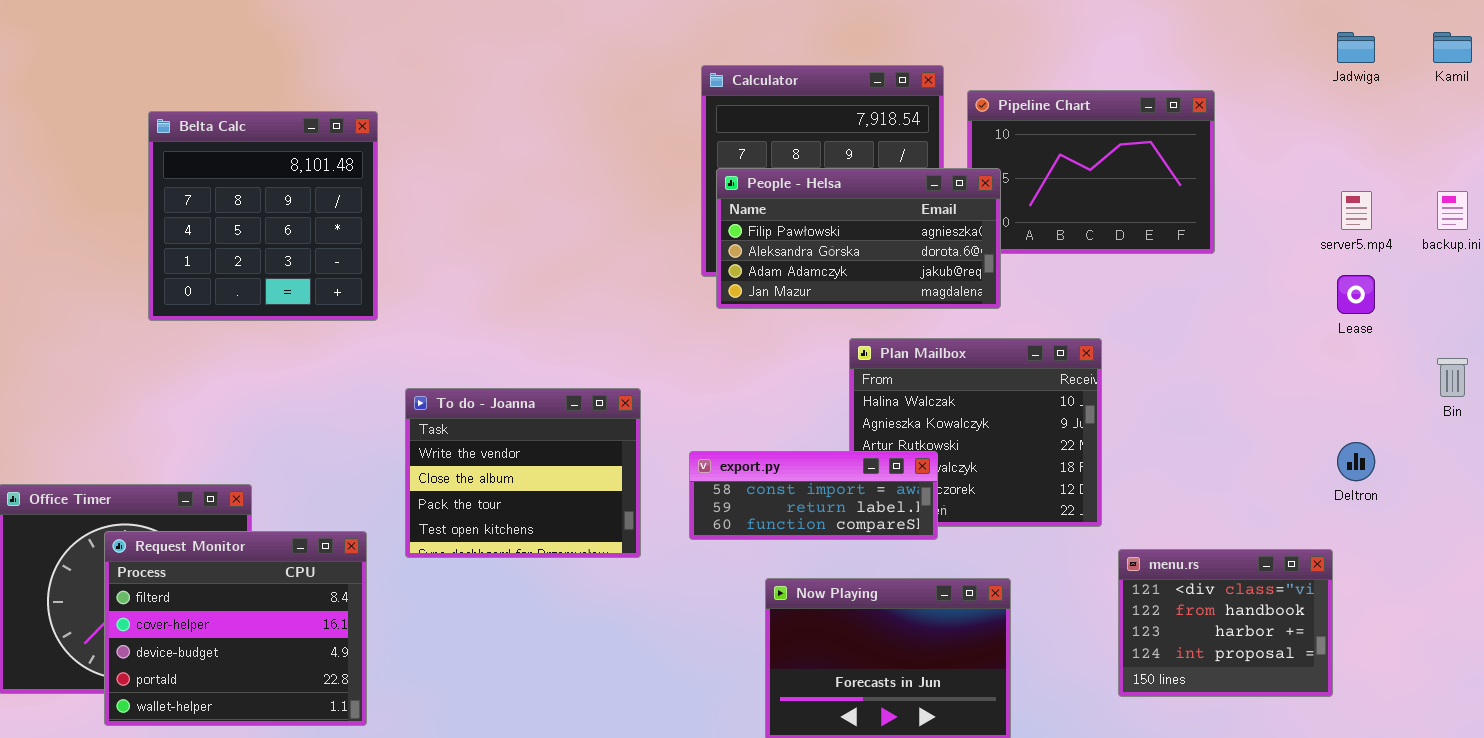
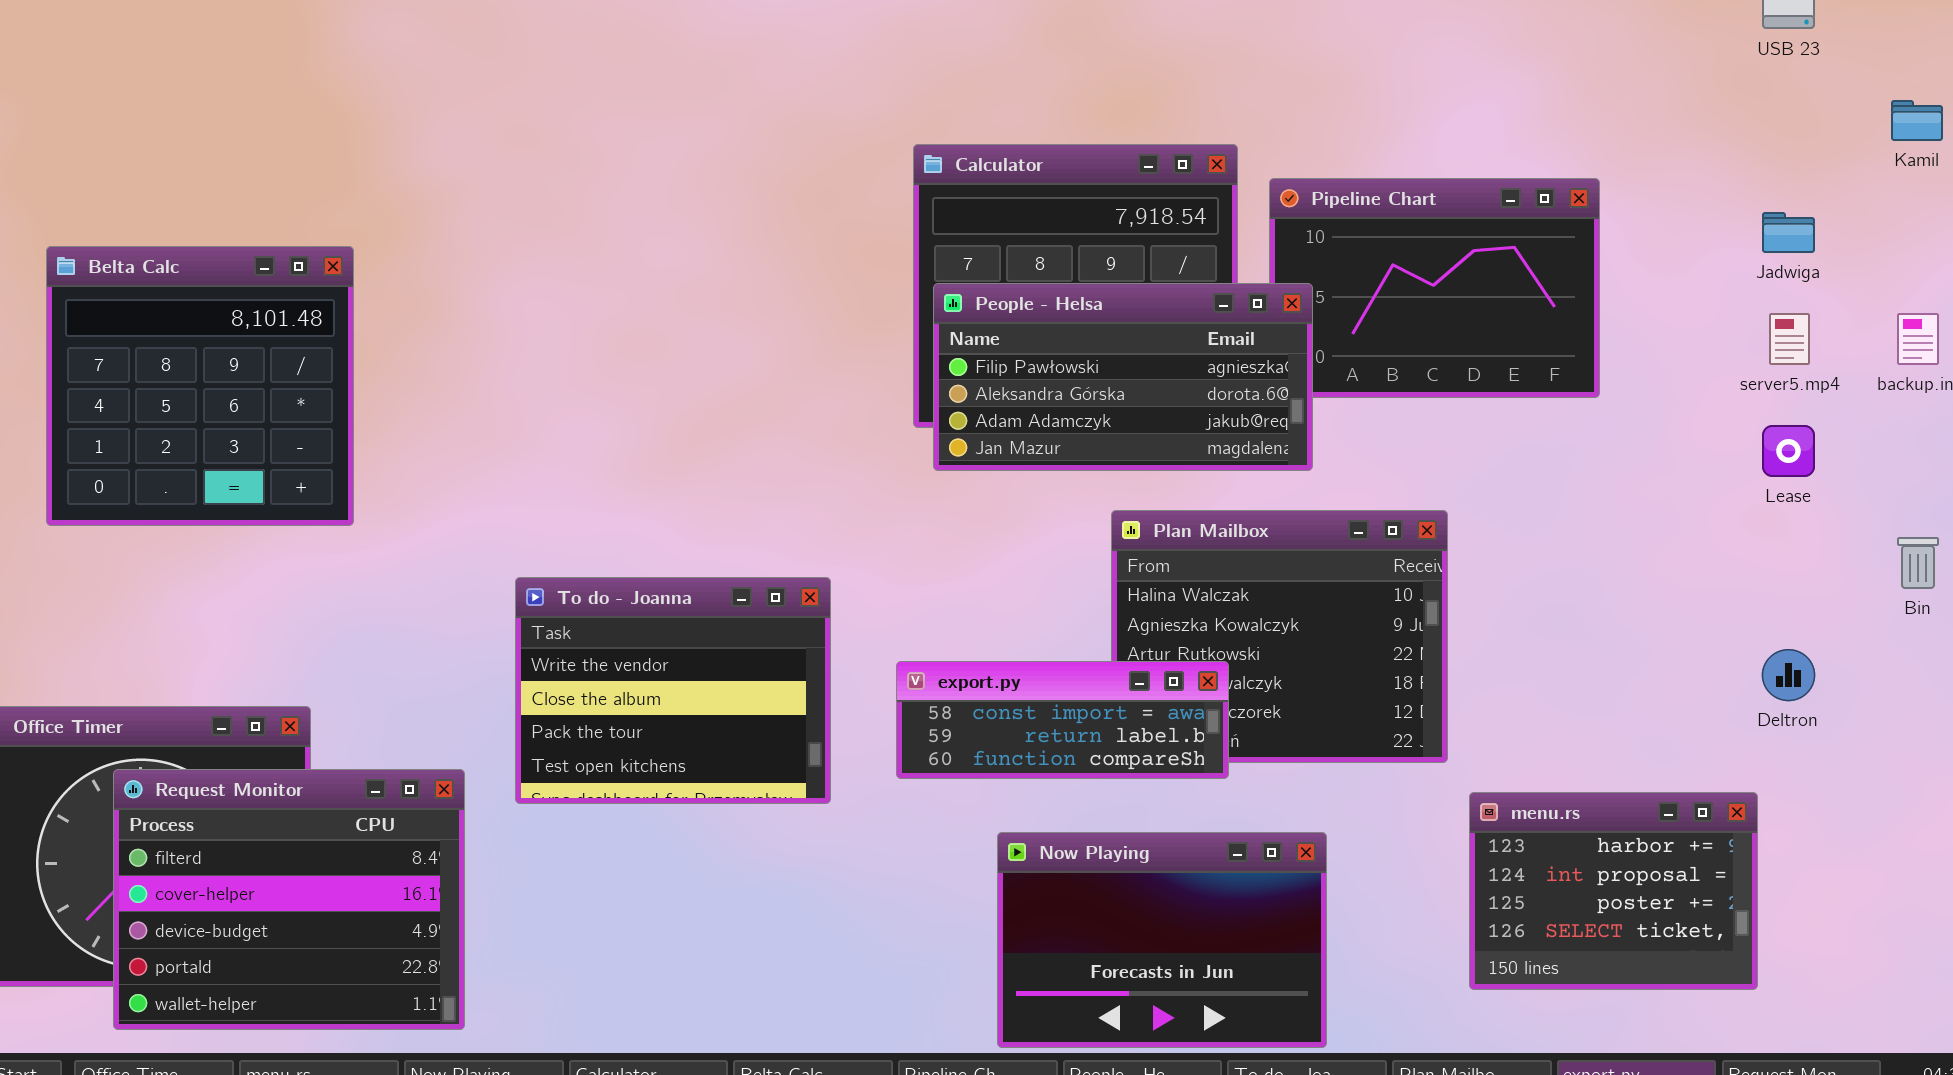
Jadwiga: [1337,32,1375,63] -> [1762,212,1815,253], moved
Belta Calc: [148,111,378,321] -> [46,246,354,526], moved
menu.rs: [1118,549,1333,697] -> [1469,792,1758,990], scrolled down 2 rows

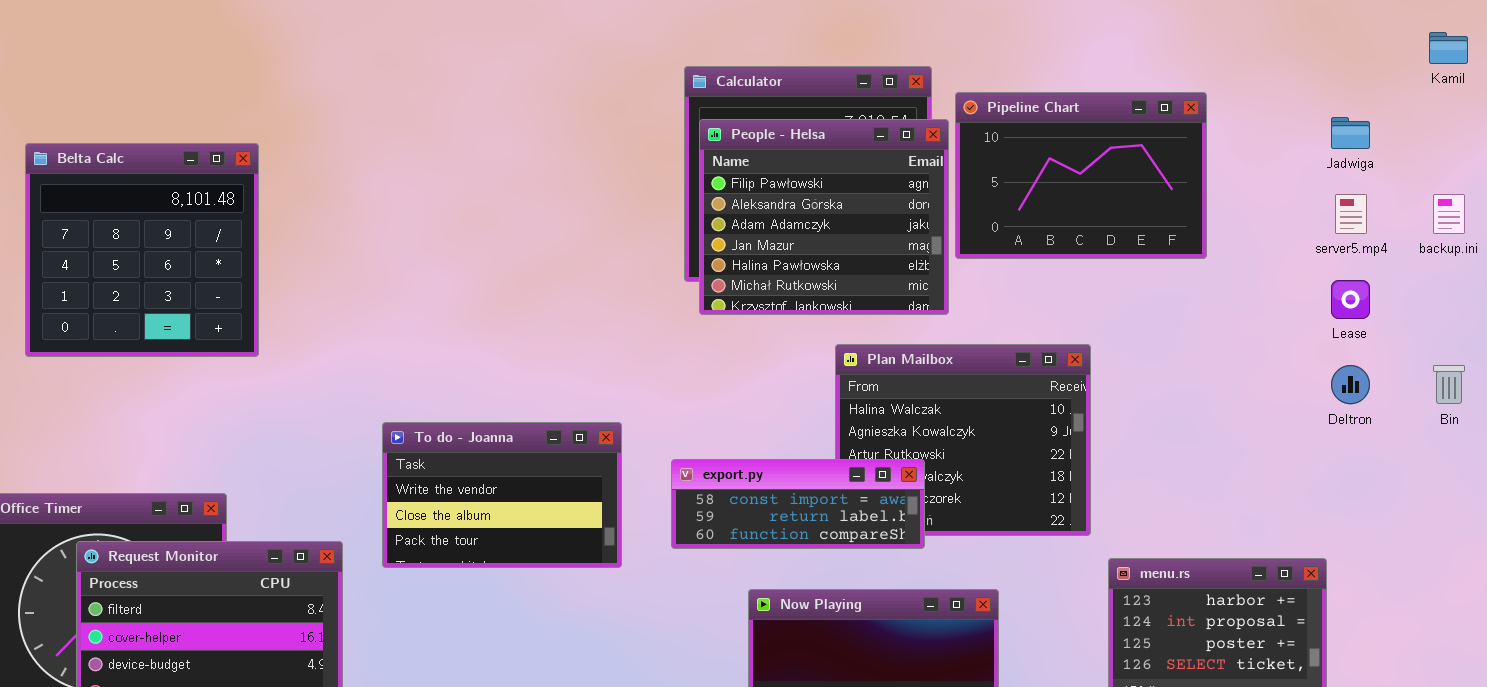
People - Helsa: [933,283,1313,471] -> [699,119,949,315], resized
To do - Joanna: [515,577,831,804] -> [382,422,622,568], resized
Deltron: [1762,649,1815,701] -> [1331,365,1370,404], moved

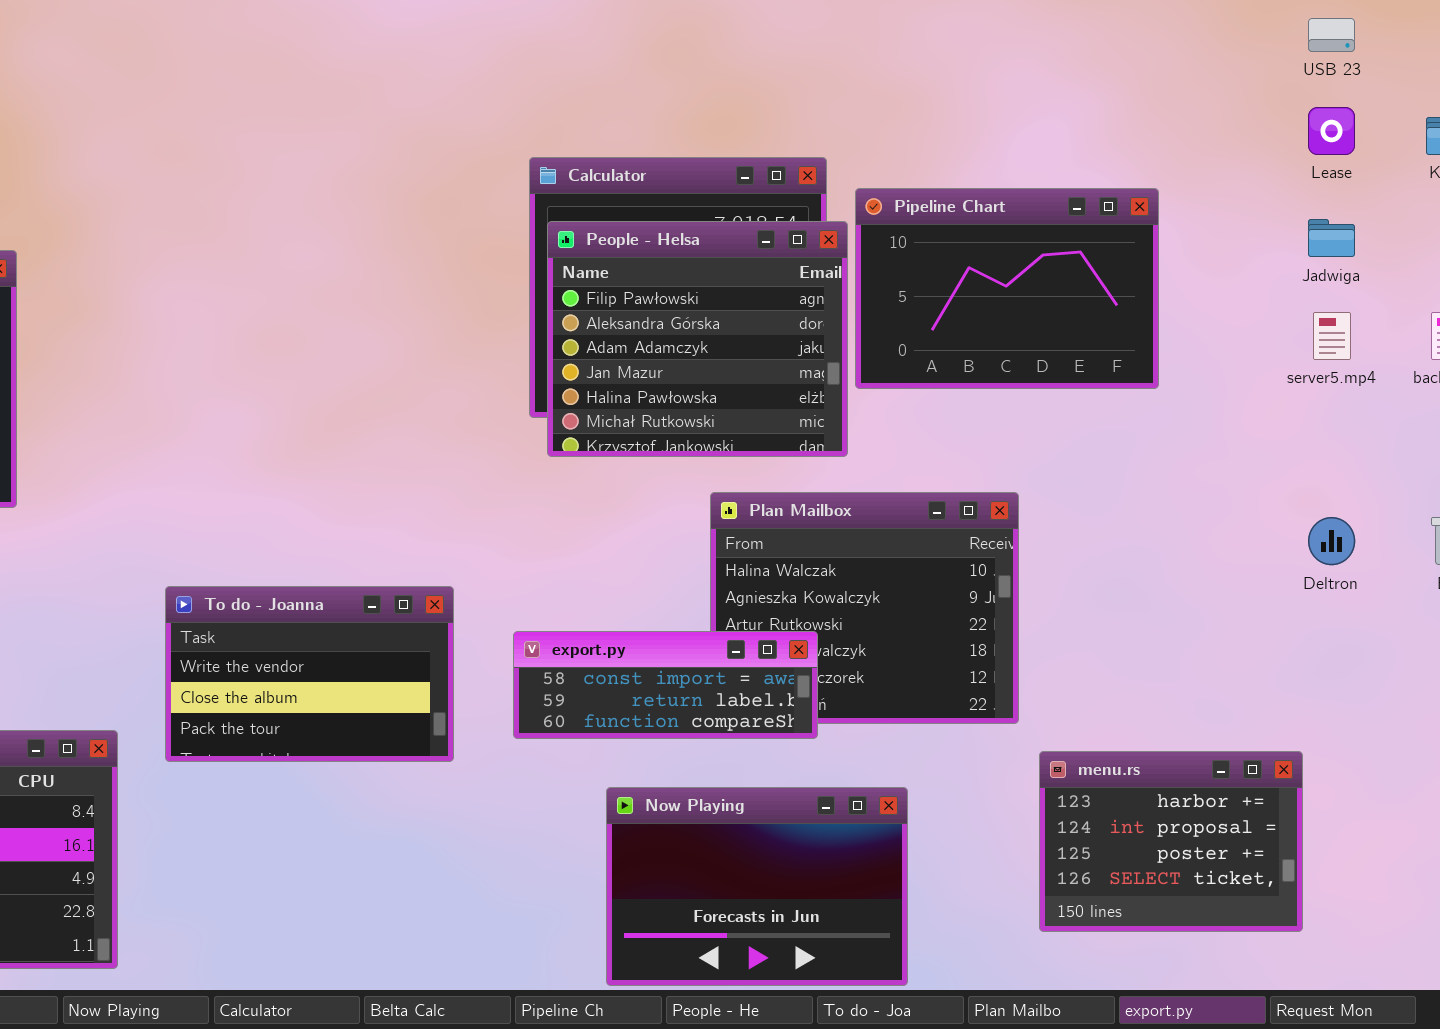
Lease: [1331,280,1370,319] -> [1308,107,1355,155], moved

